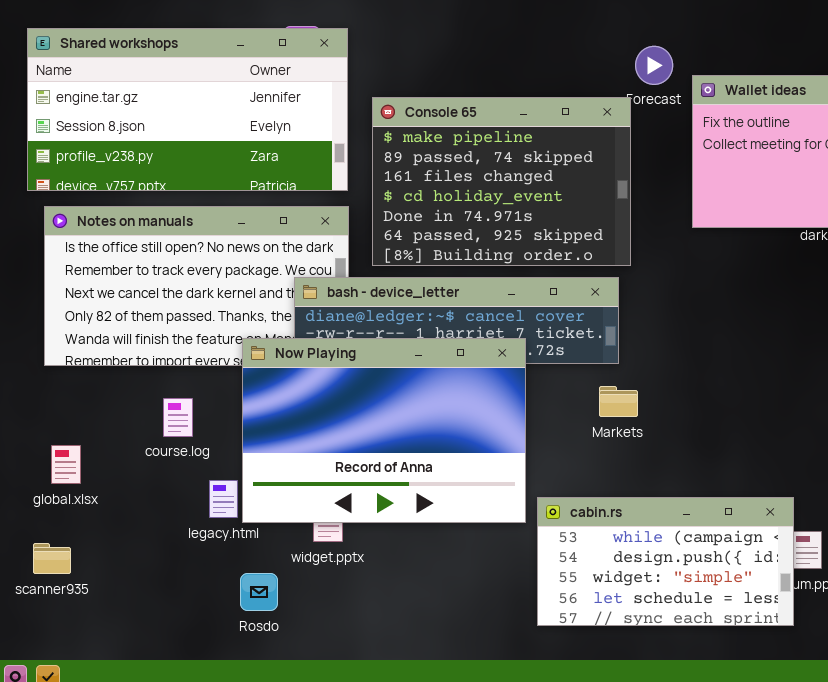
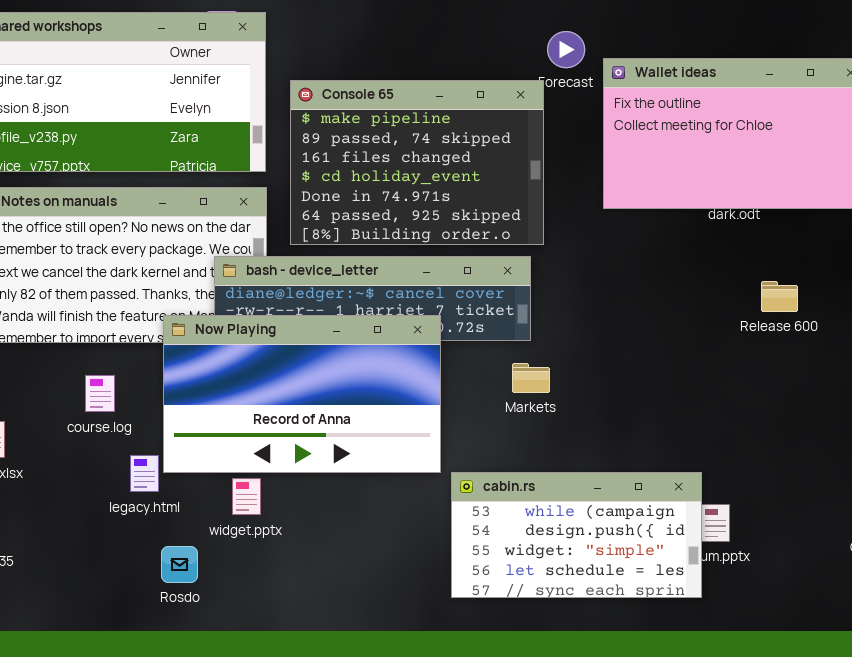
Now Playing: [242,338,526,523] -> [163,315,441,473], resized

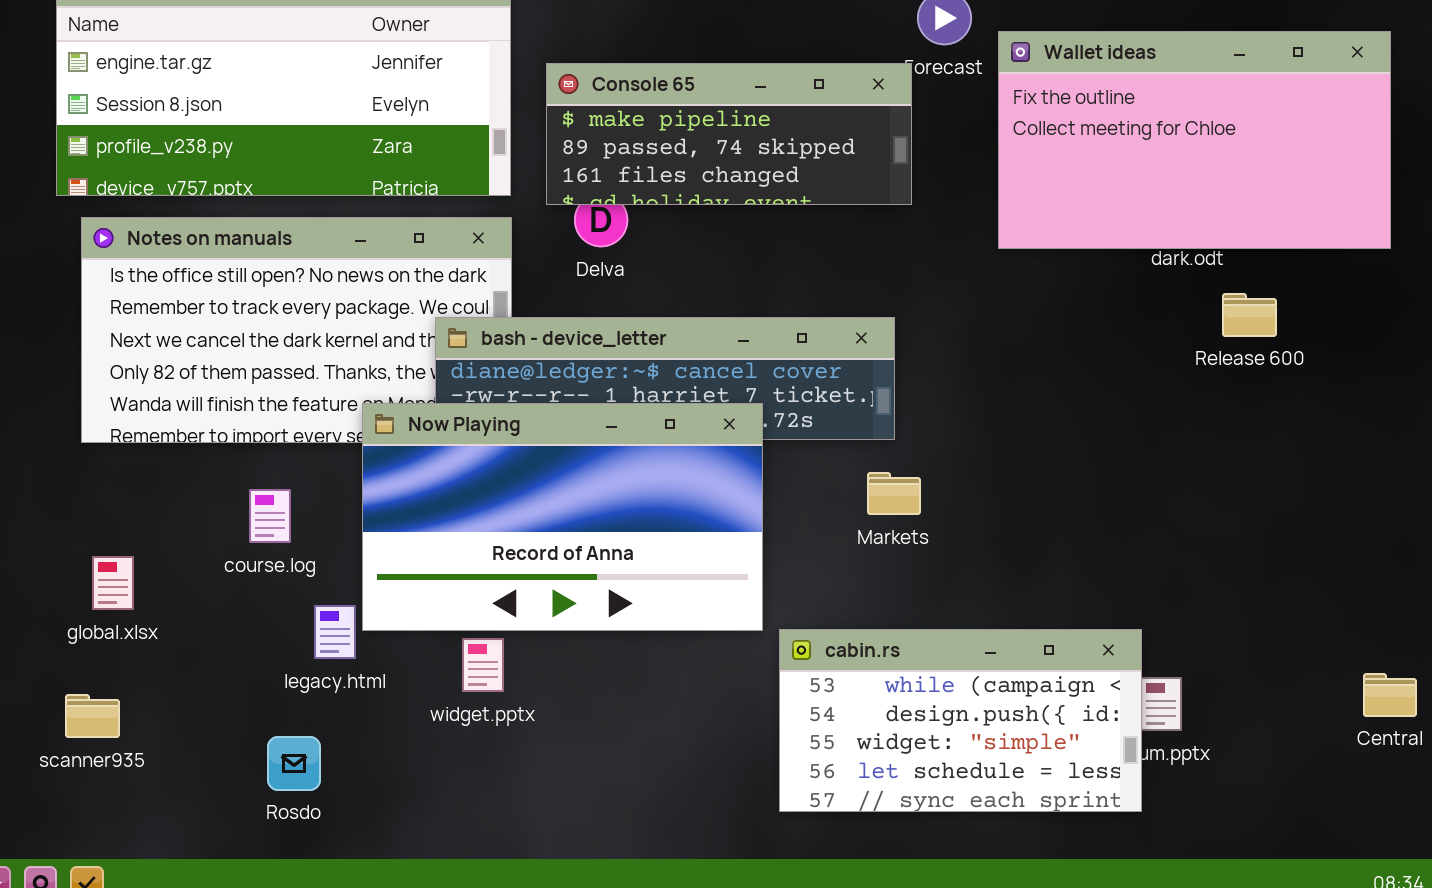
Console 65: [290,80,544,245] -> [546,63,912,205], resized
Release 600: [761,281,798,312] -> [1222,293,1277,337], moved
Rosdo: [161,546,198,583] -> [267,736,321,791], moved

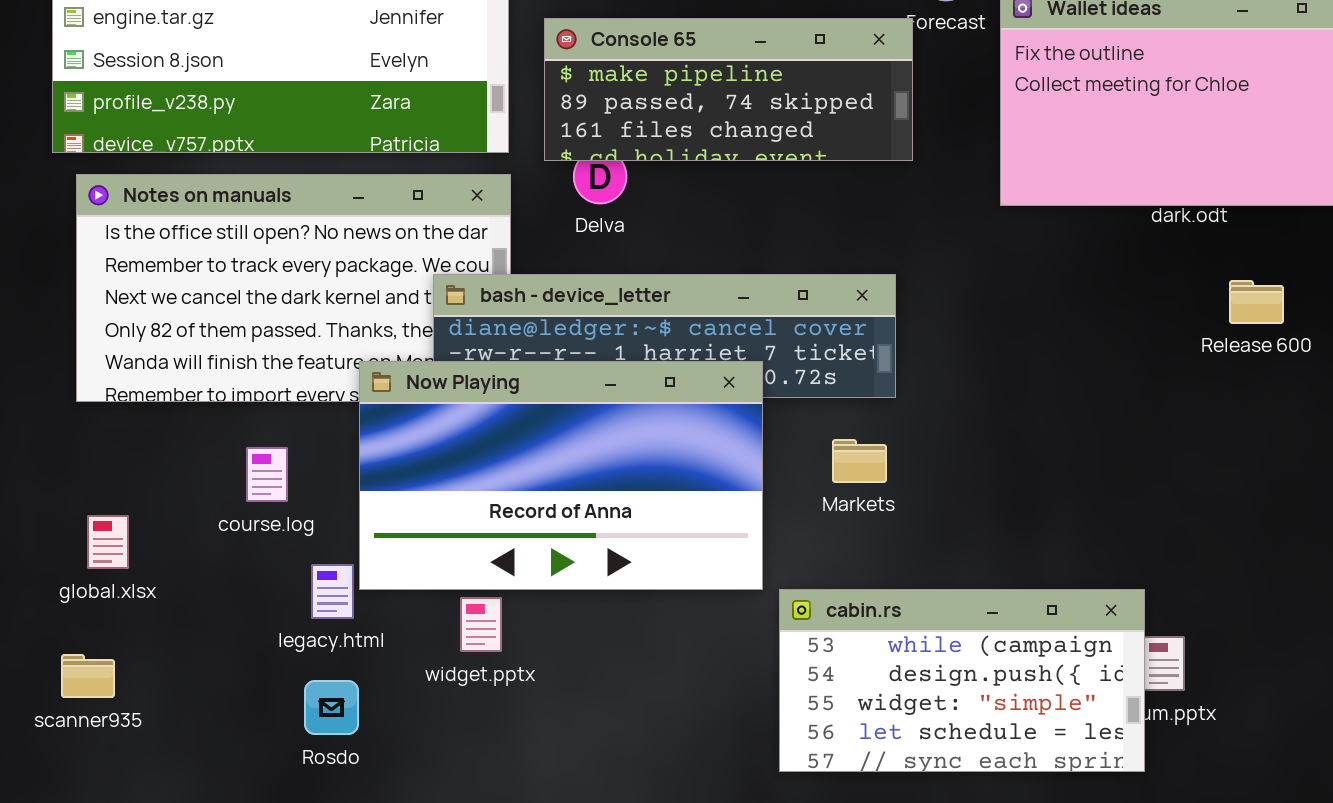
Release 600: [1222,293,1277,337] -> [1229,280,1284,324], moved
Markets: [867,472,921,515] -> [832,439,887,483], moved
Rosdo: [267,736,321,791] -> [304,680,359,735], moved

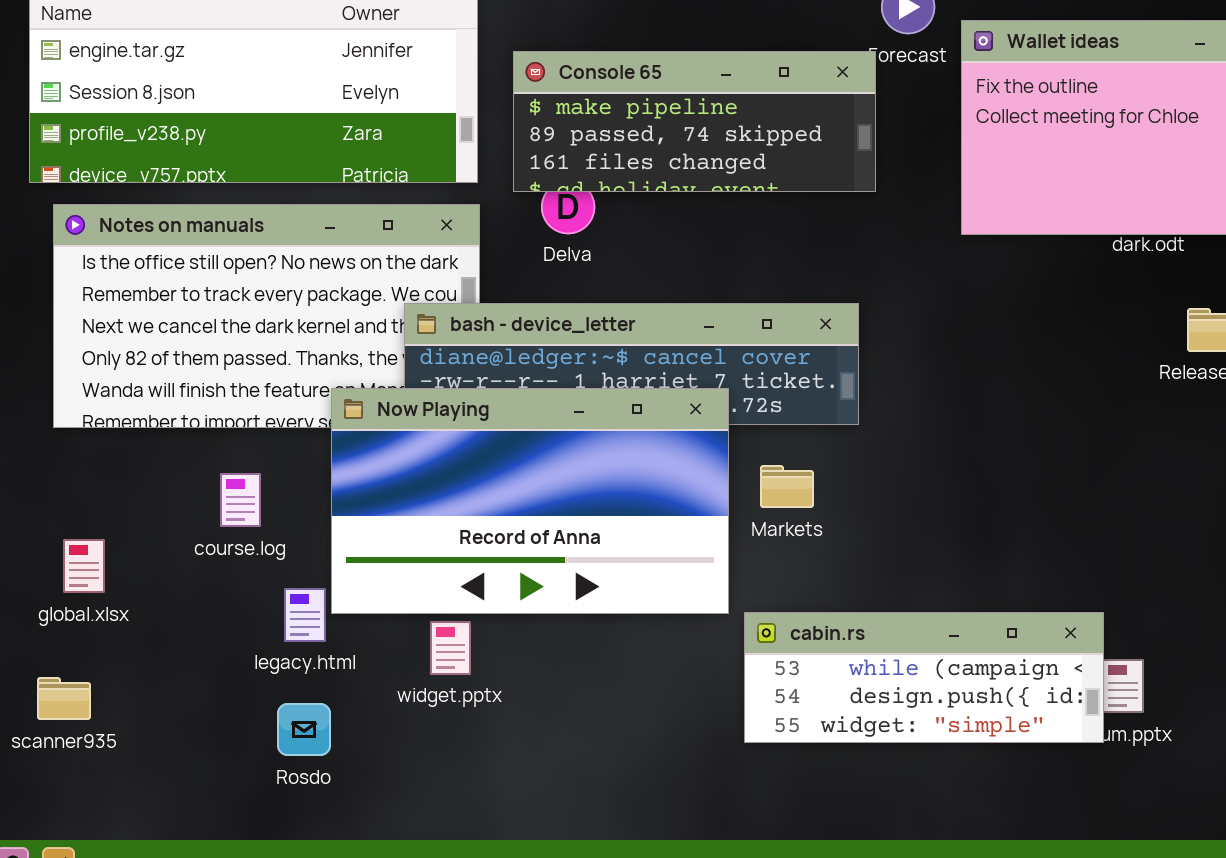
Markets: [832,439,887,483] -> [760,465,814,508], moved
cabin.rs: [779,589,1145,772] -> [744,612,1104,743], resized

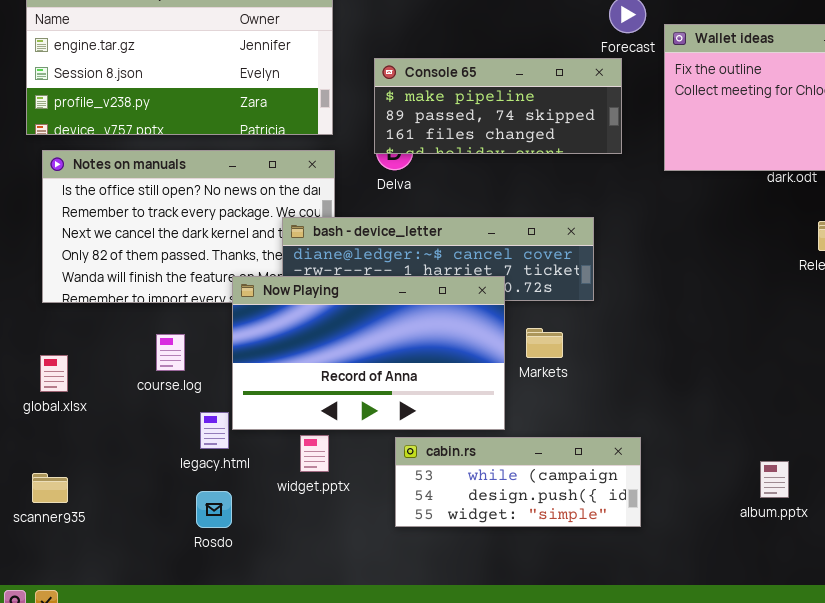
Console 65: [513,51,876,192] -> [374,58,622,154], moved
global.xlsx: [63,539,105,593] -> [40,355,68,392], moved
cabin.rs: [744,612,1104,743] -> [395,437,641,527], moved

